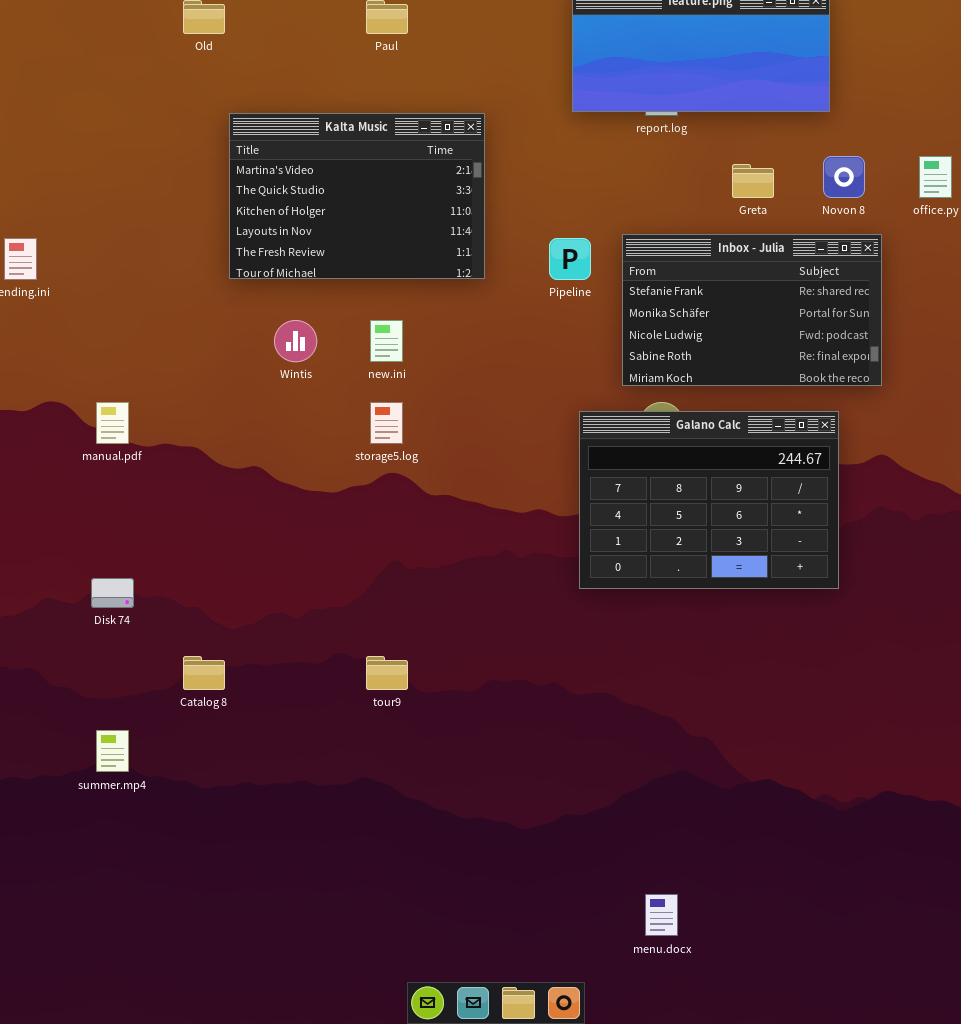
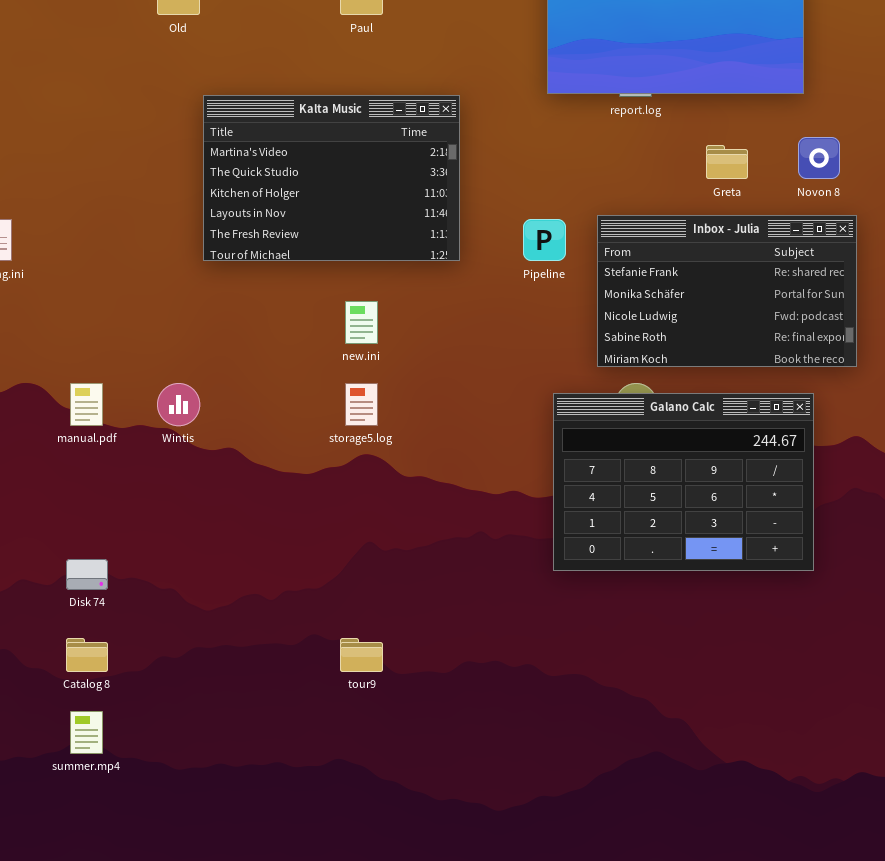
Wintis: [274,320,317,362] -> [157,383,200,426], moved
Catalog 8: [183,656,225,690] -> [66,638,108,672], moved

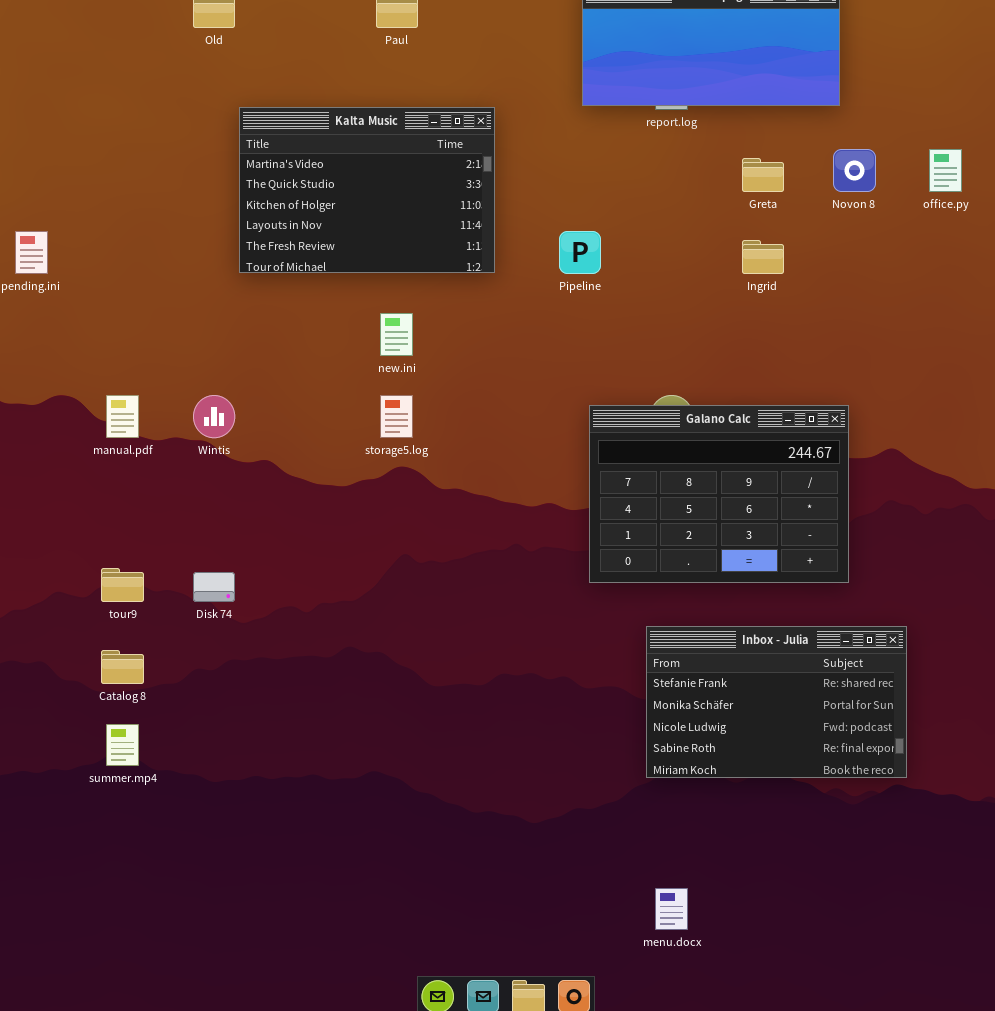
Inbox - Julia: [597,215,857,367] -> [646,626,907,778], moved
Disk 74: [66,559,108,590] -> [193,572,235,602], moved
tour9: [340,638,383,672] -> [101,568,144,602], moved

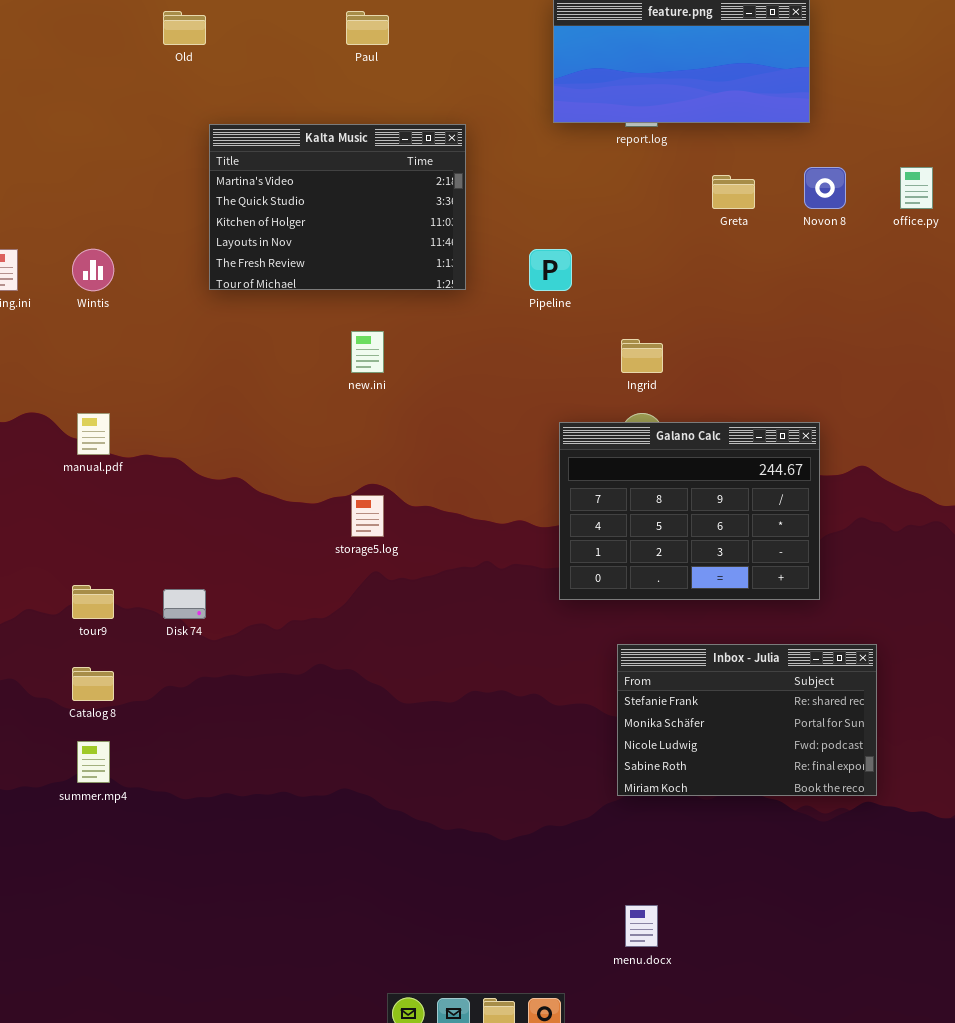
Ingrid: [742,240,784,274] -> [621,339,663,373], moved
Wintis: [193,395,235,438] -> [72,249,114,291], moved
storage5.log: [380,395,413,438] -> [351,495,384,537], moved

